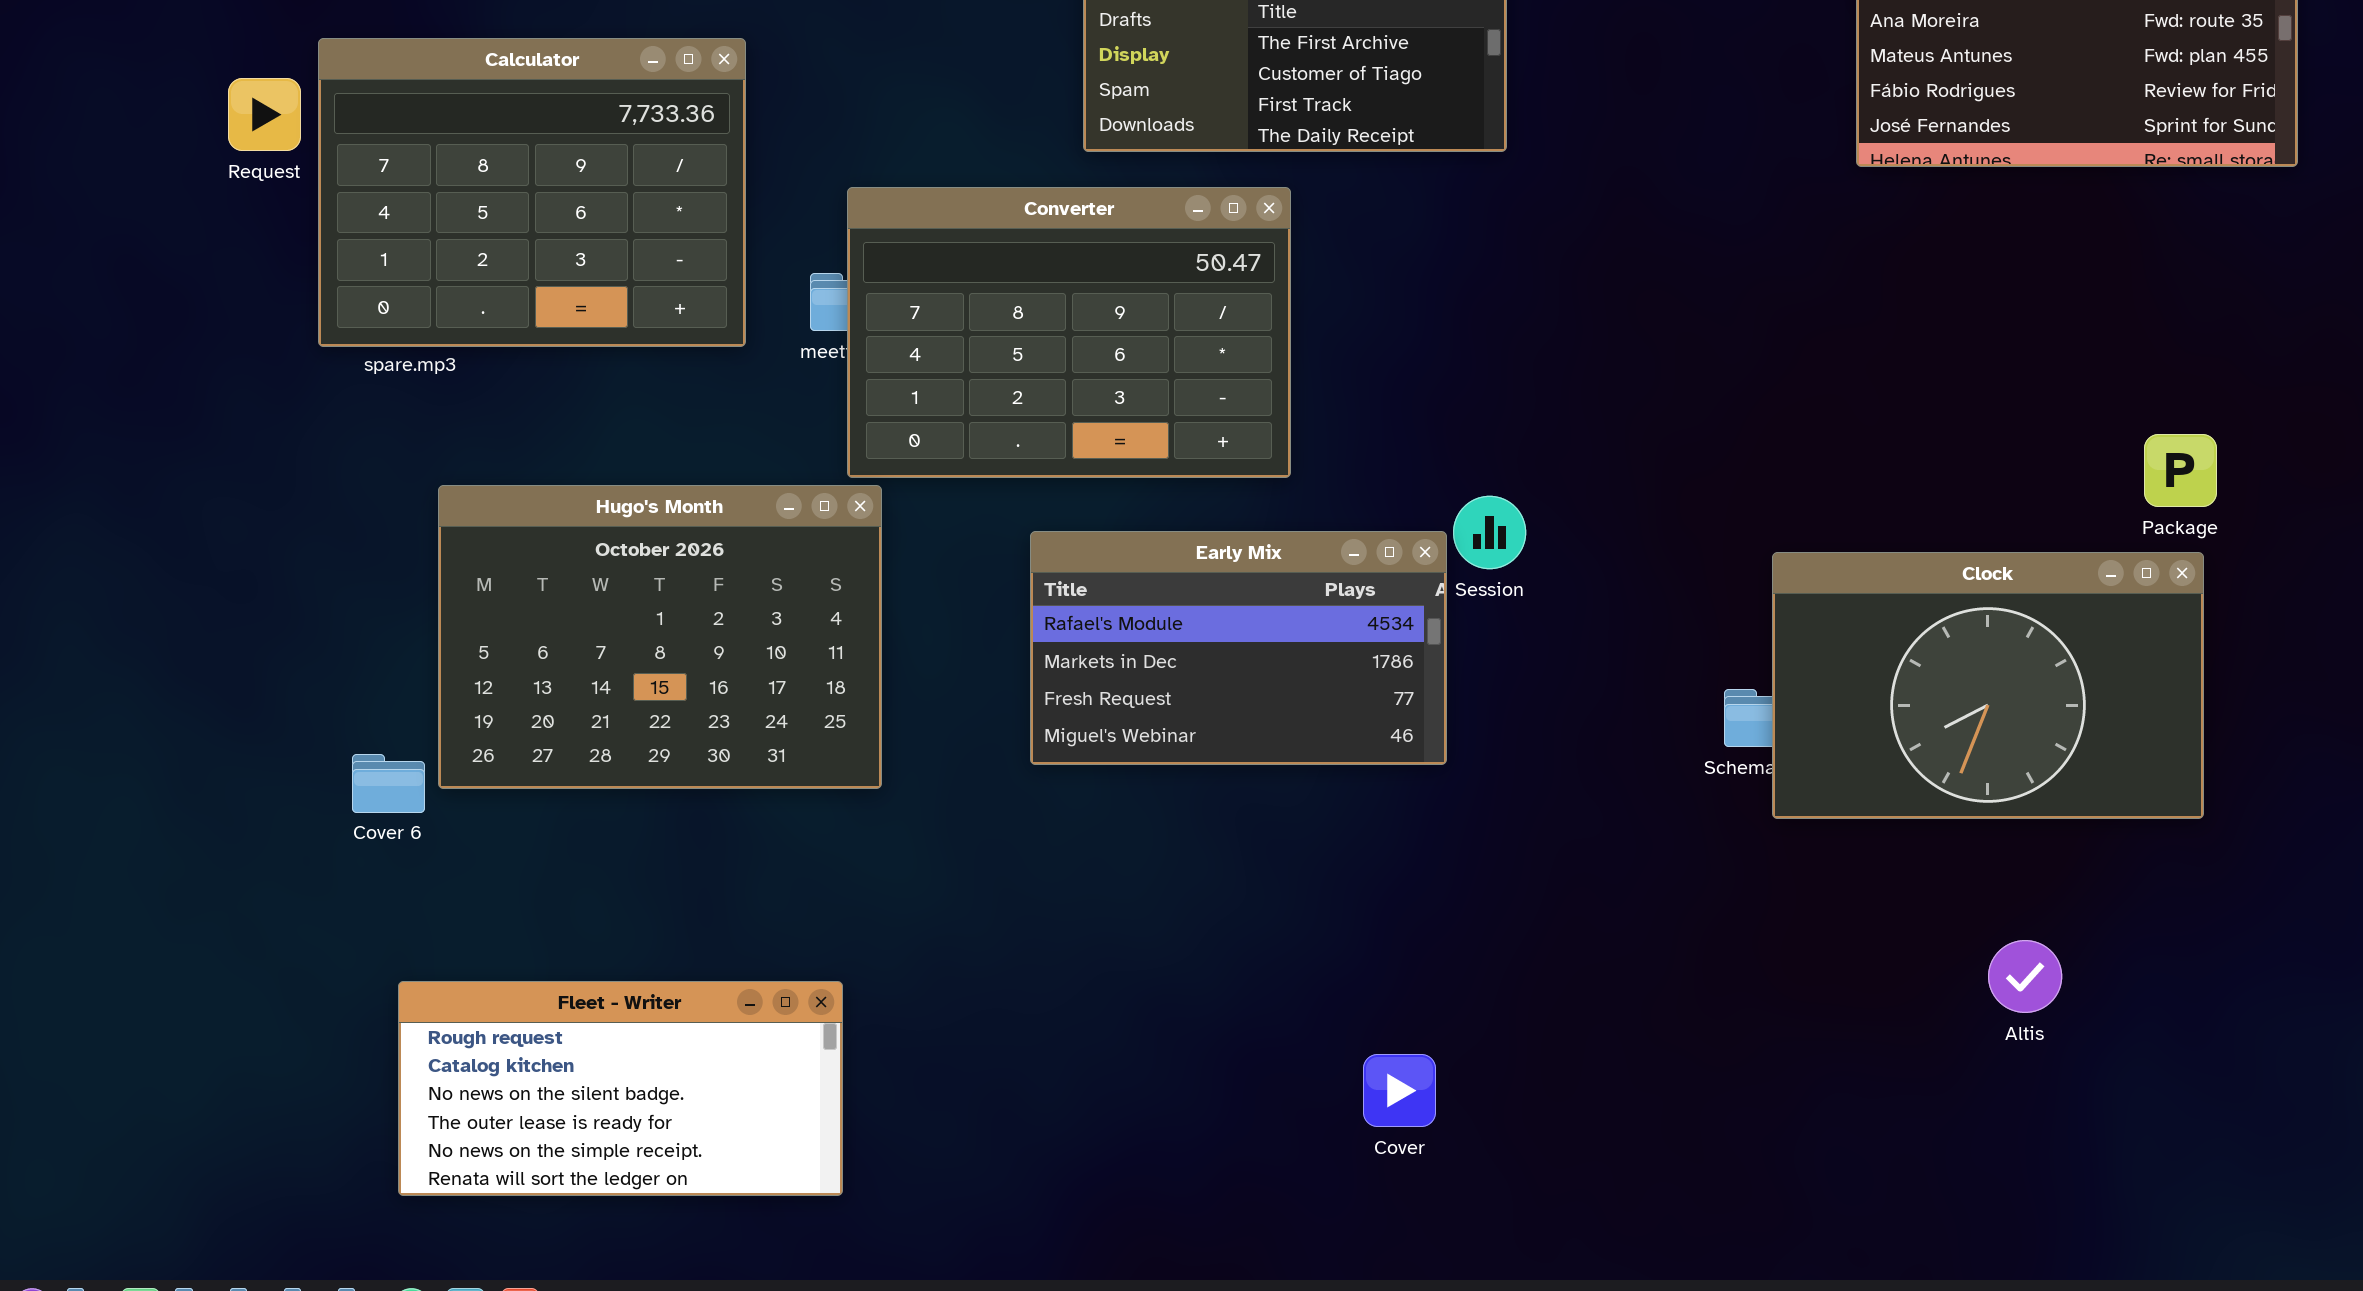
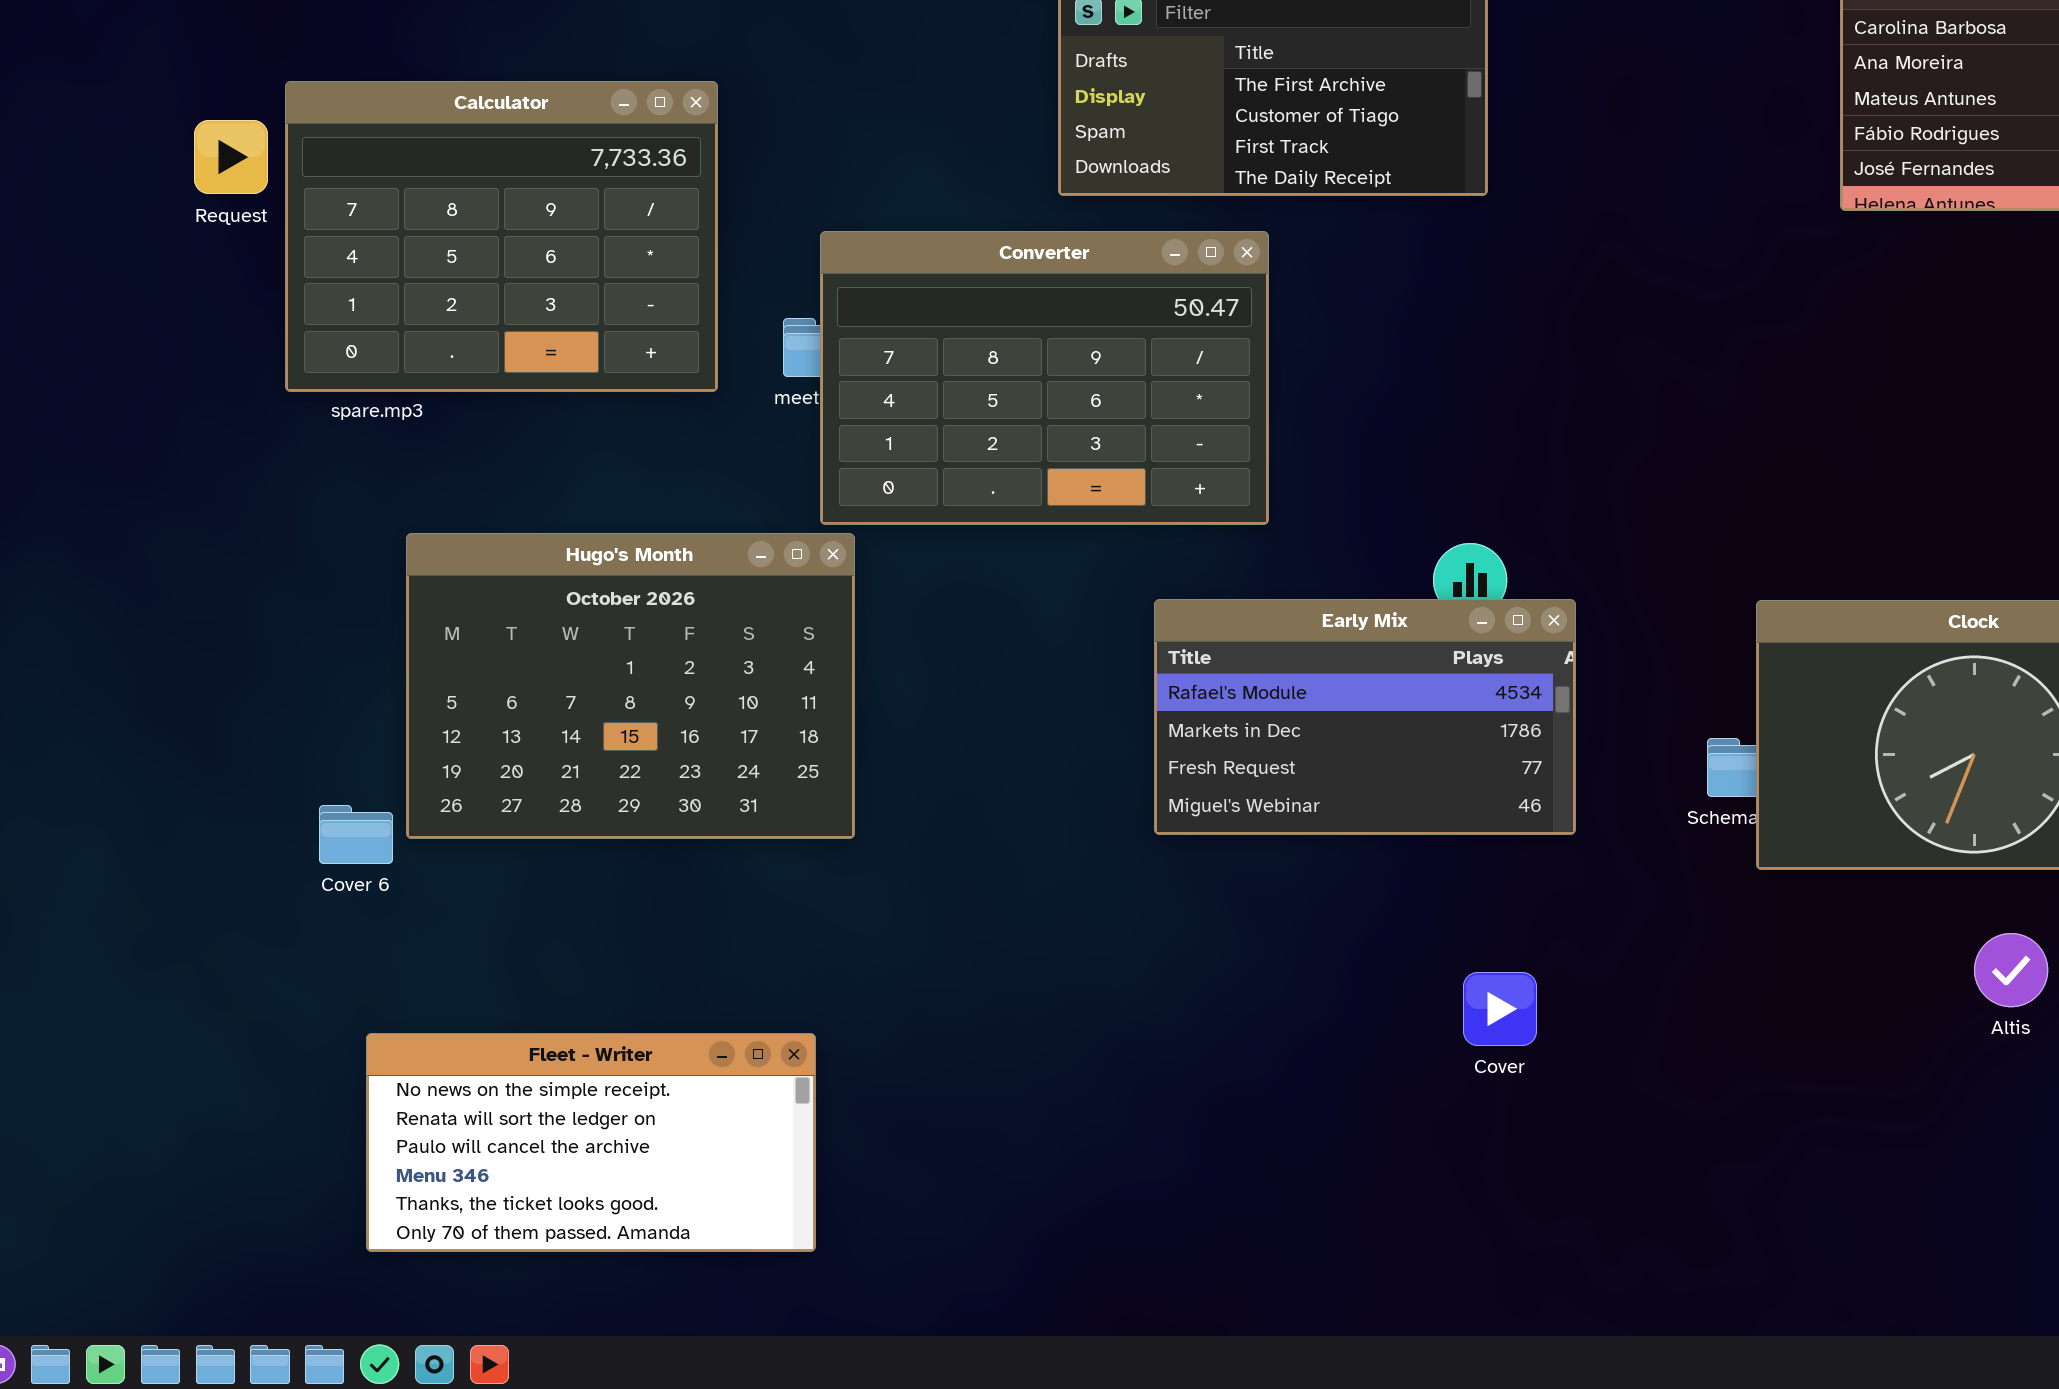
Early Mix: [1030,531,1447,765] -> [1154,599,1576,835], moved
Altis: [1988,940,2062,1013] -> [1974,933,2048,1007], moved
Fleet - Writer: [398,981,843,1196] -> [366,1033,816,1252], scrolled down 4 rows
Cover: [1363,1054,1436,1127] -> [1463,972,1537,1046], moved

